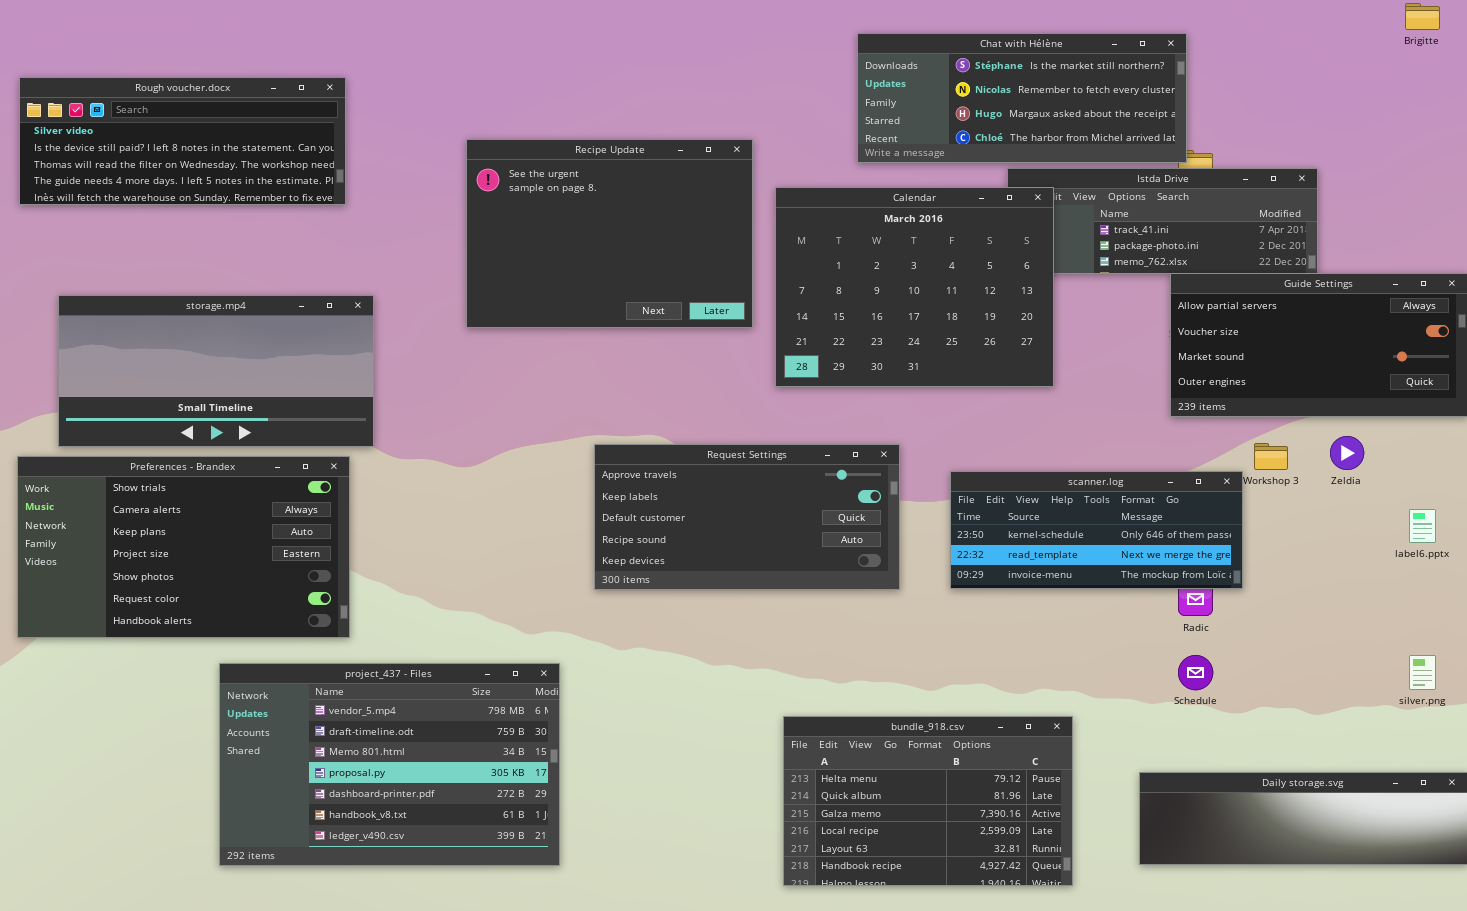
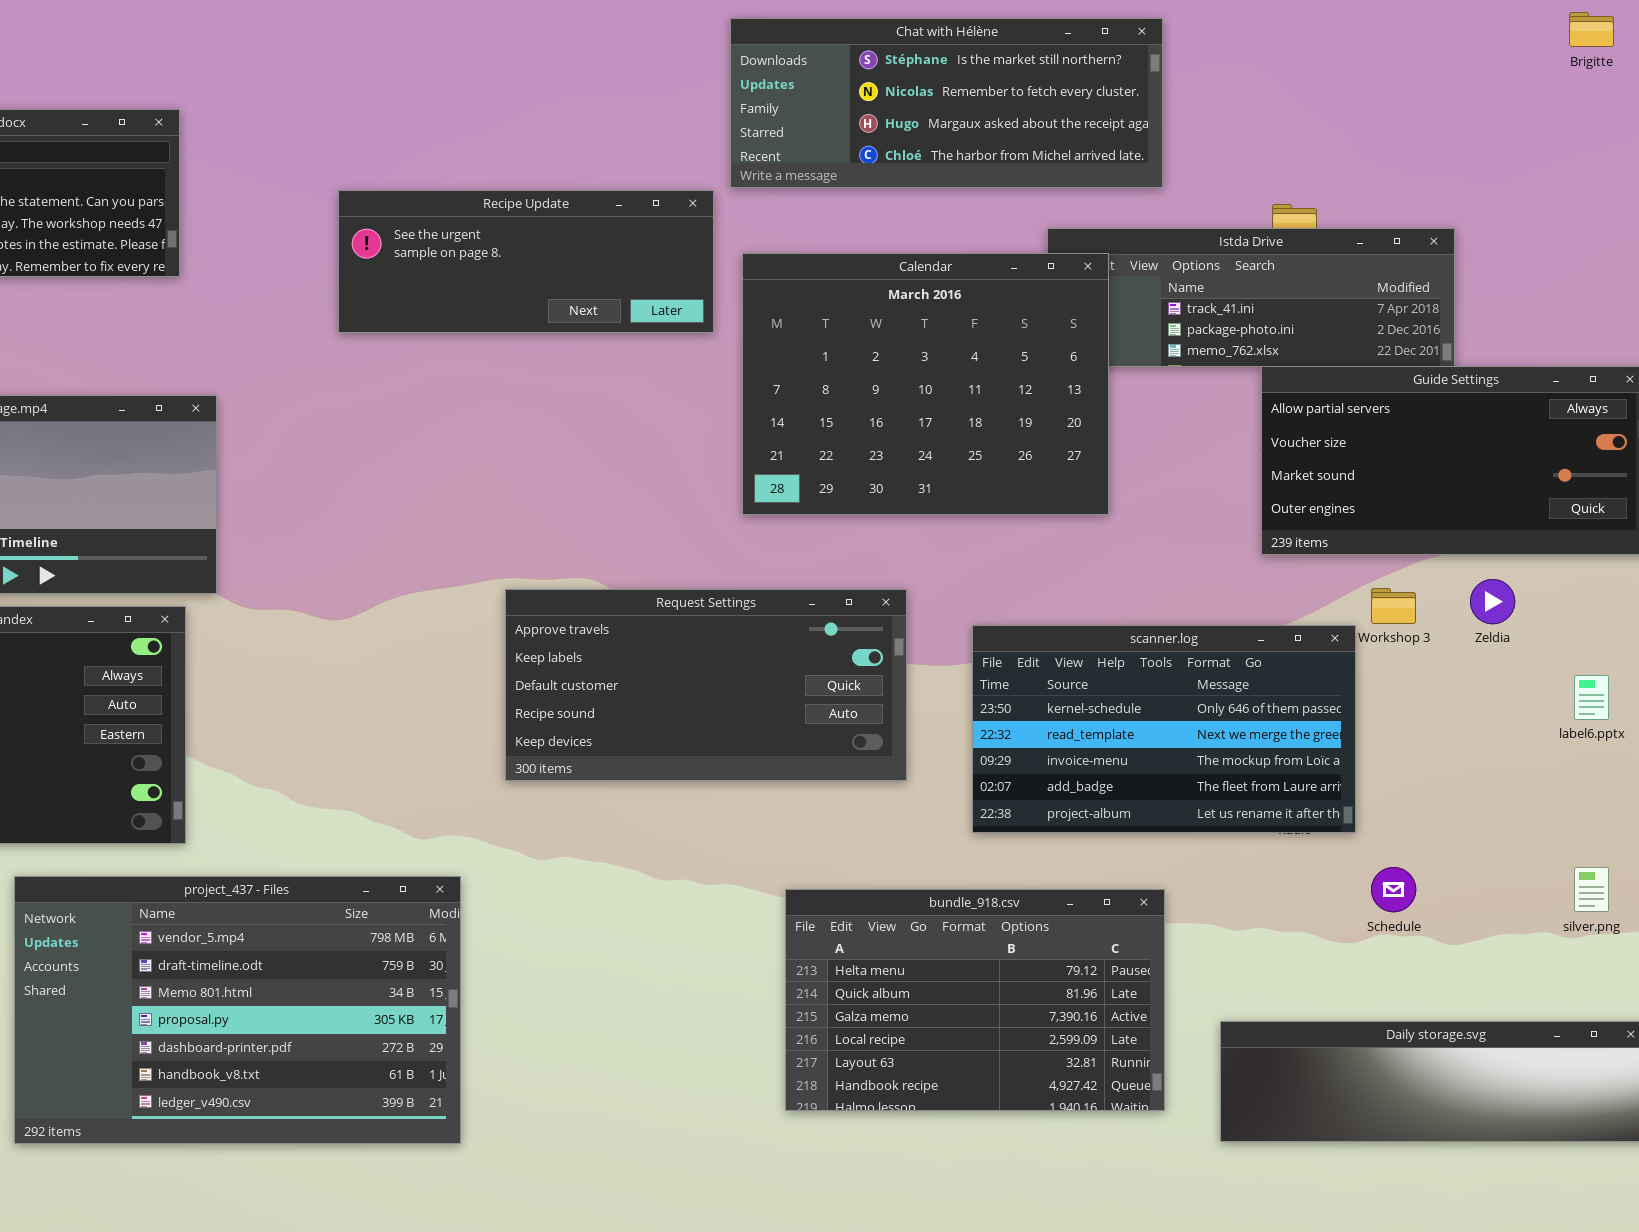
Chat with Hélène: [857,33,1187,163] -> [730,18,1163,188], moved
Recipe Update: [466,139,753,328] -> [338,190,714,333], resized
scanner.log: [950,471,1243,589] -> [972,625,1356,833], resized
Schedule: [1178,655,1213,690] -> [1371,867,1416,912], moved
bundle_918.csv: [783,716,1073,886] -> [785,889,1165,1111], moved

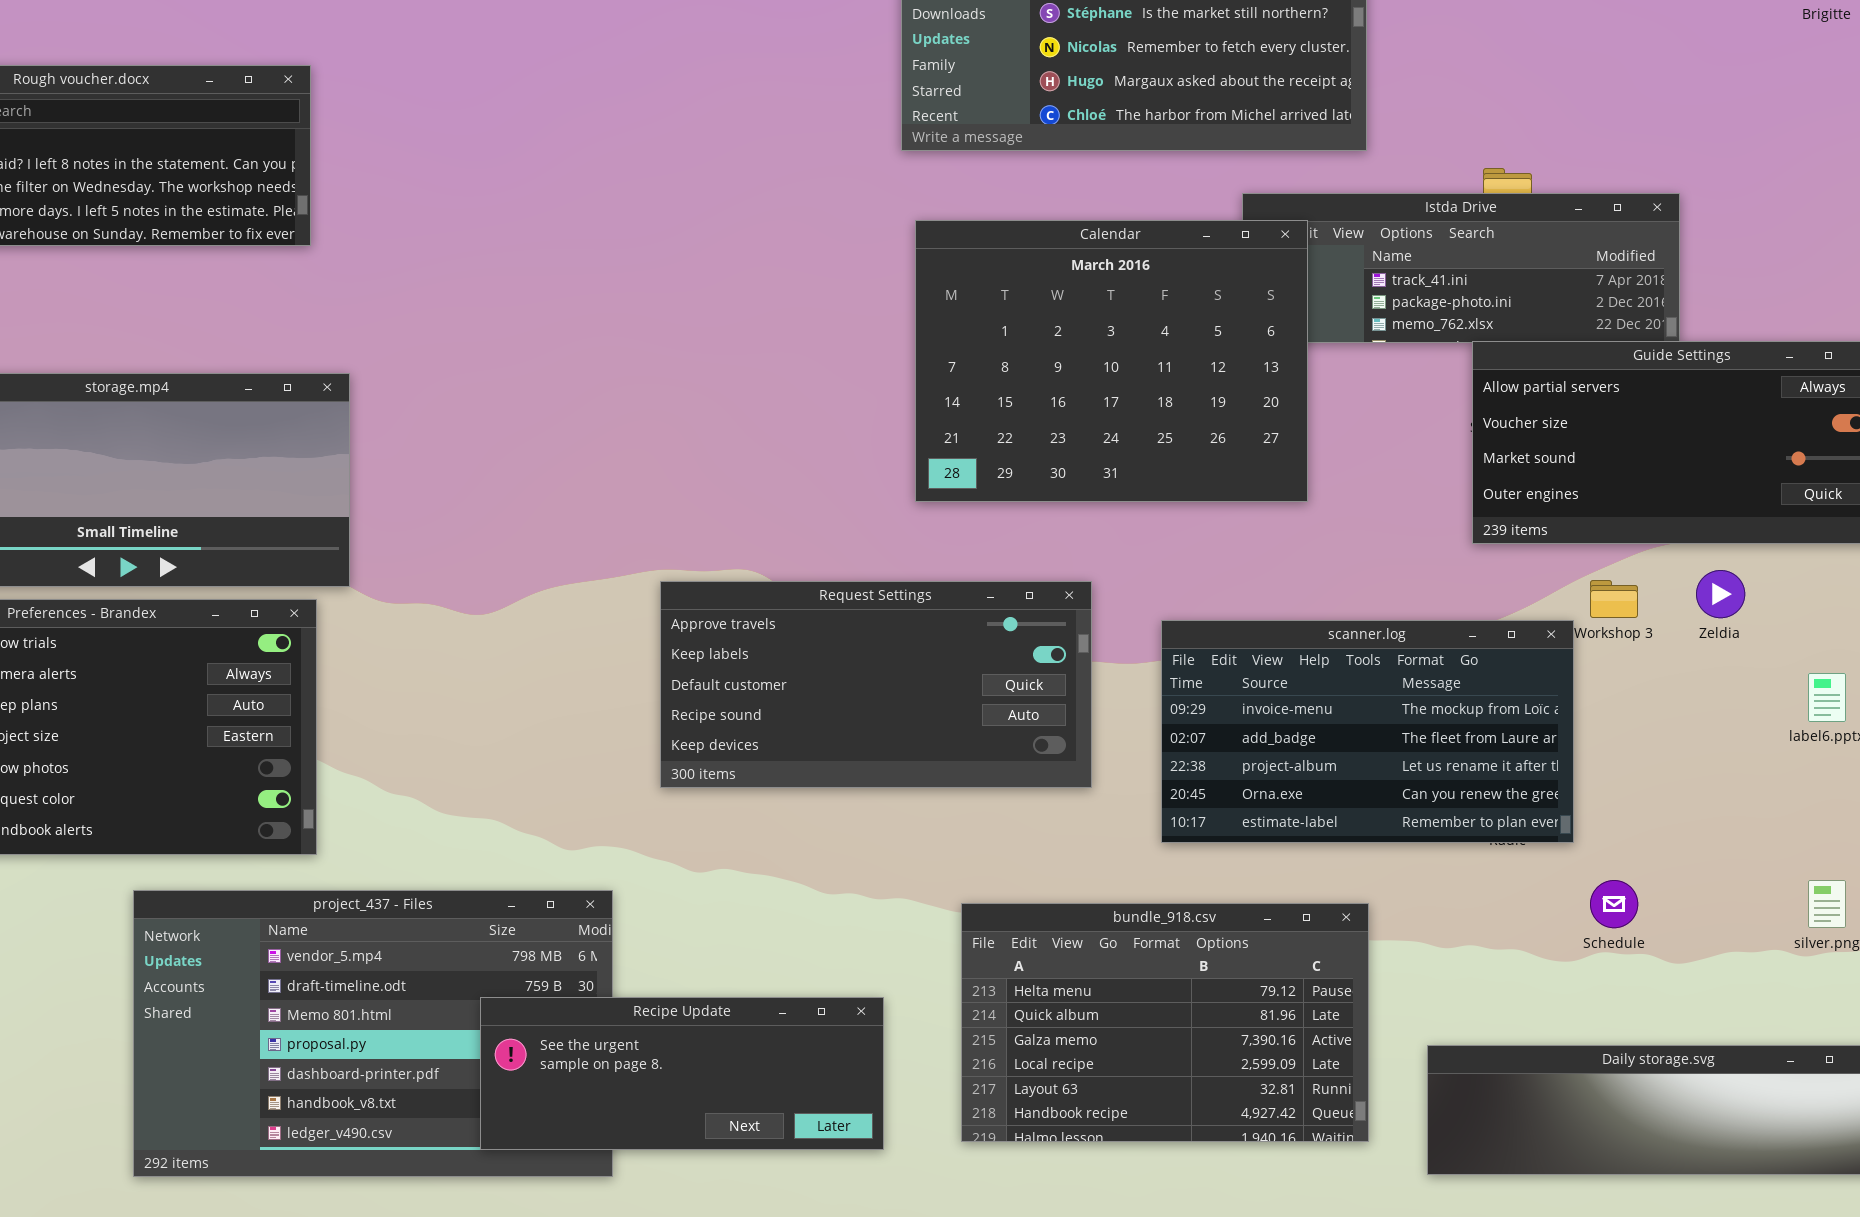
Recipe Update: [338,190,714,333] -> [480,997,884,1150], moved
scanner.log: [972,625,1356,833] -> [1161,620,1574,843], scrolled down 2 rows

